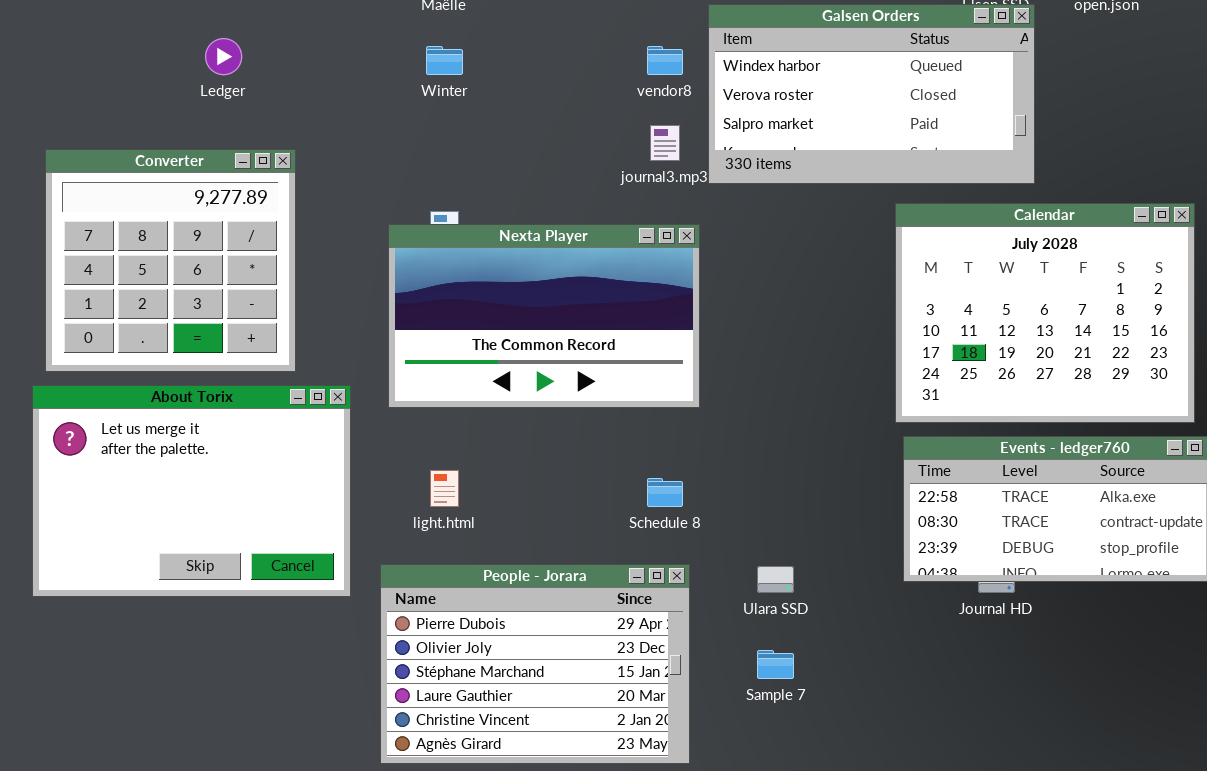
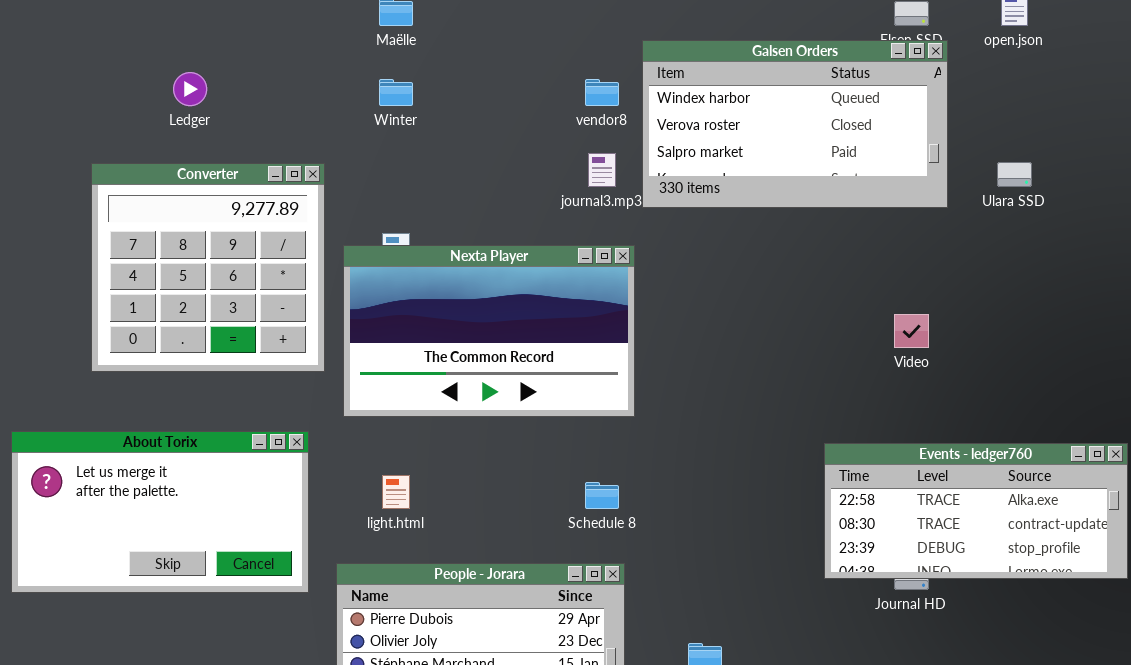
Converter: [45,149,296,372] -> [91,163,325,372], moved
Calendar: [895,203,1195,423] -> none, closed
About Torix: [32,385,351,597] -> [11,431,309,593], resized
Ulara SSD: [757,566,794,593] -> [997,162,1032,187], moved

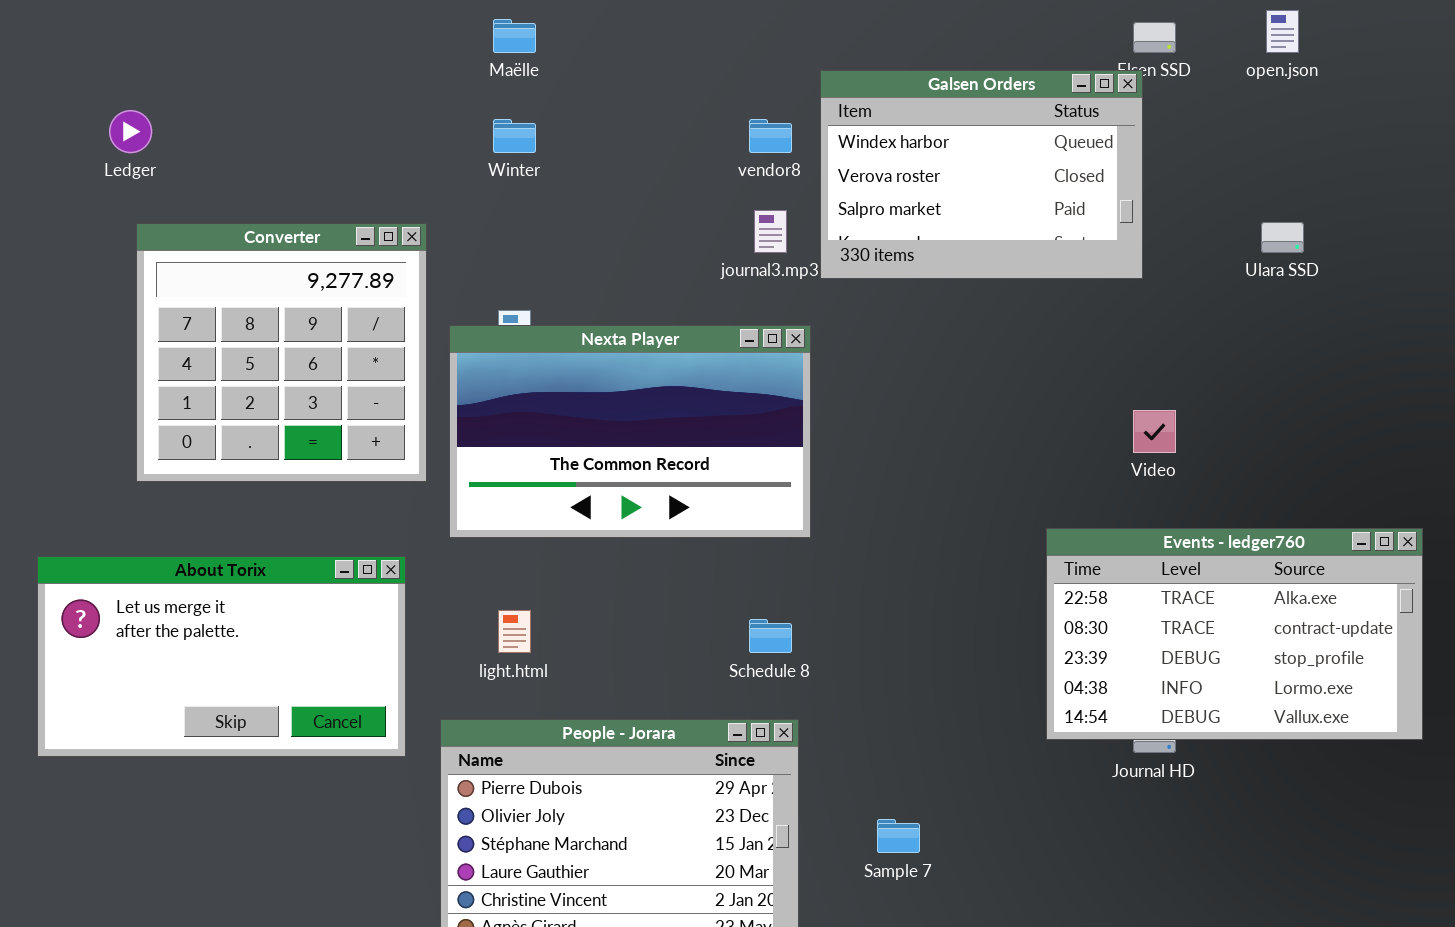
Galsen Orders: [642,40,948,208] -> [820,70,1143,279], resized
Ledger: [173,72,207,106] -> [109,110,152,153], moved
Events - ledger760: [824,443,1128,579] -> [1046,528,1423,740], resized

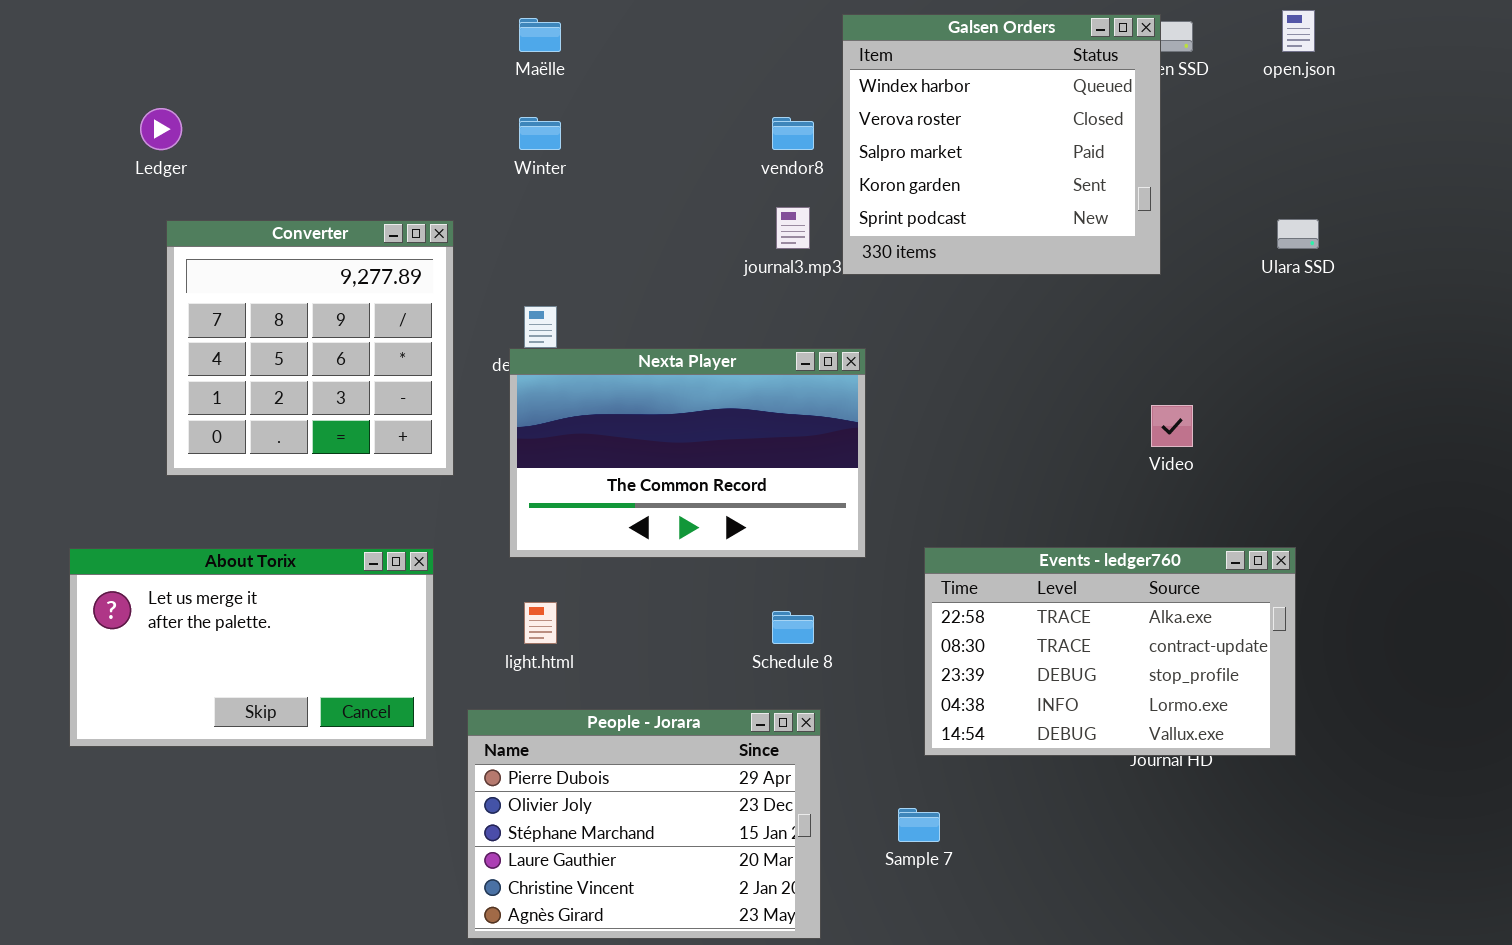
Galsen Orders: [820,70,1143,279] -> [842,14,1161,275], resized
Nexta Player: [449,325,811,538] -> [509,348,866,558], moved
Events - ledger760: [1046,528,1423,740] -> [924,547,1296,756], moved

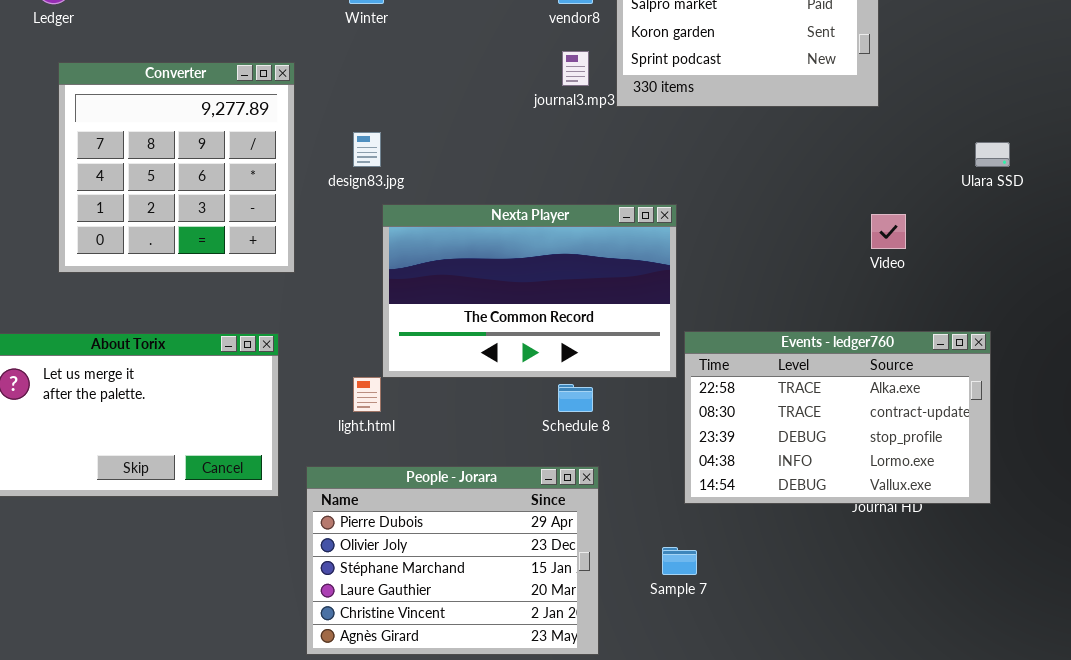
Ulara SSD: [1277,219,1319,249] -> [975,142,1010,167], moved
Nexta Player: [509,348,866,558] -> [382,204,677,378], moved

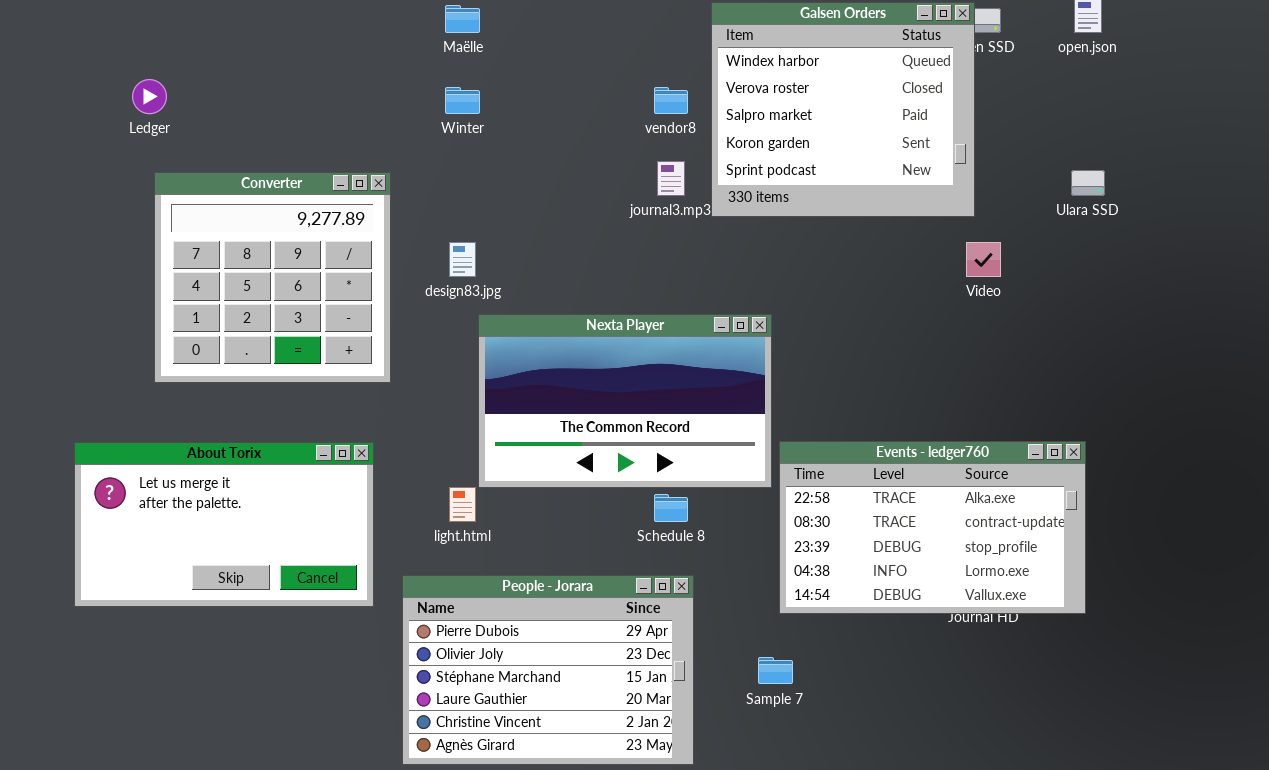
Ulara SSD: [975,142,1010,167] -> [1071,170,1105,196], moved
Video: [871,214,906,249] -> [966,242,1001,277], moved

